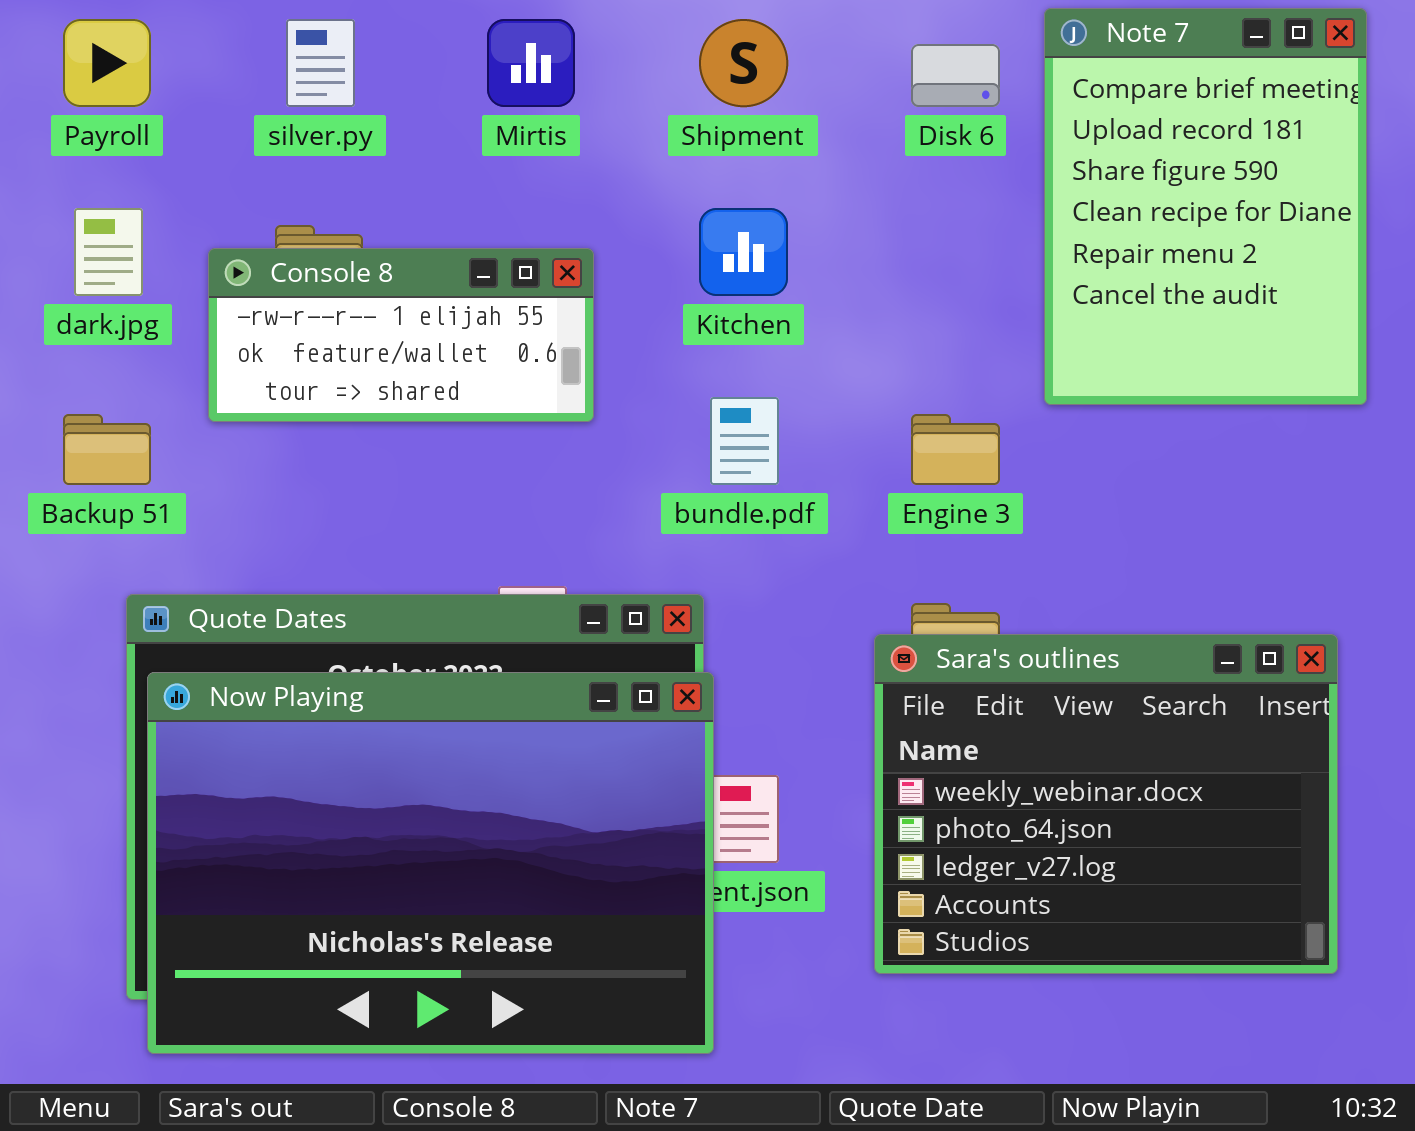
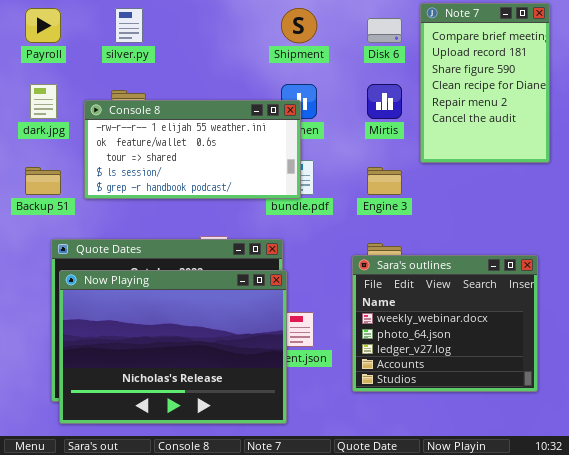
Mirtis: [487,19,575,107] -> [367,84,402,119], moved
Console 8: [208,248,594,422] -> [84,100,301,199], resized

